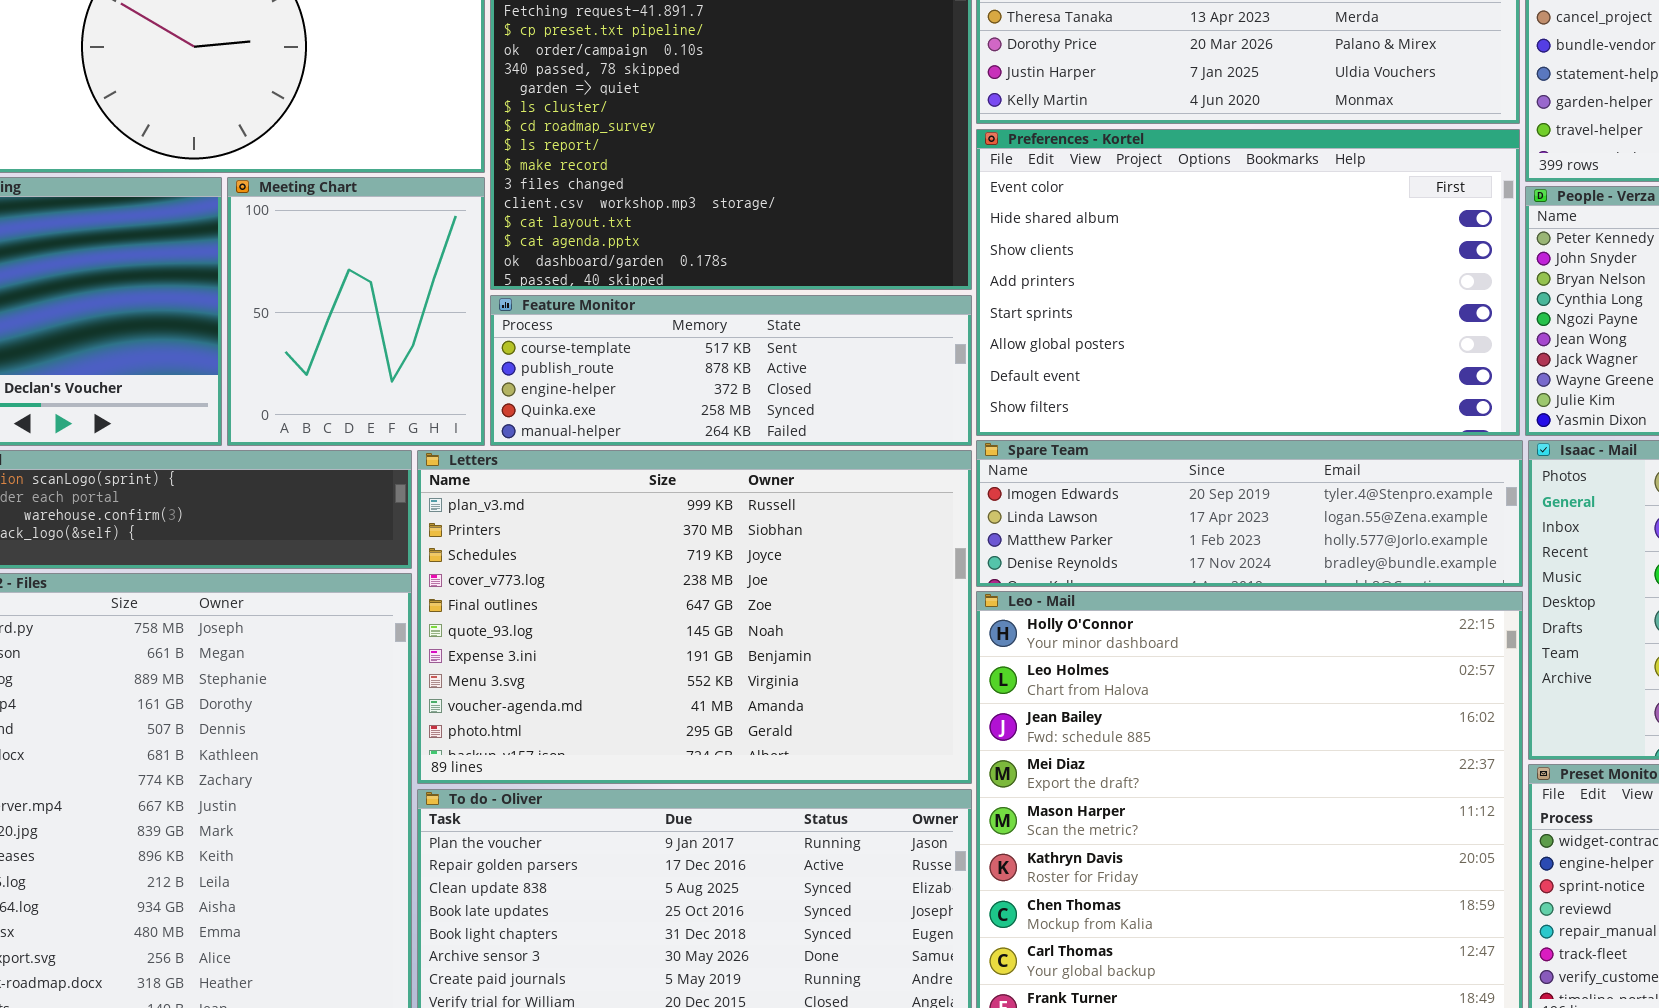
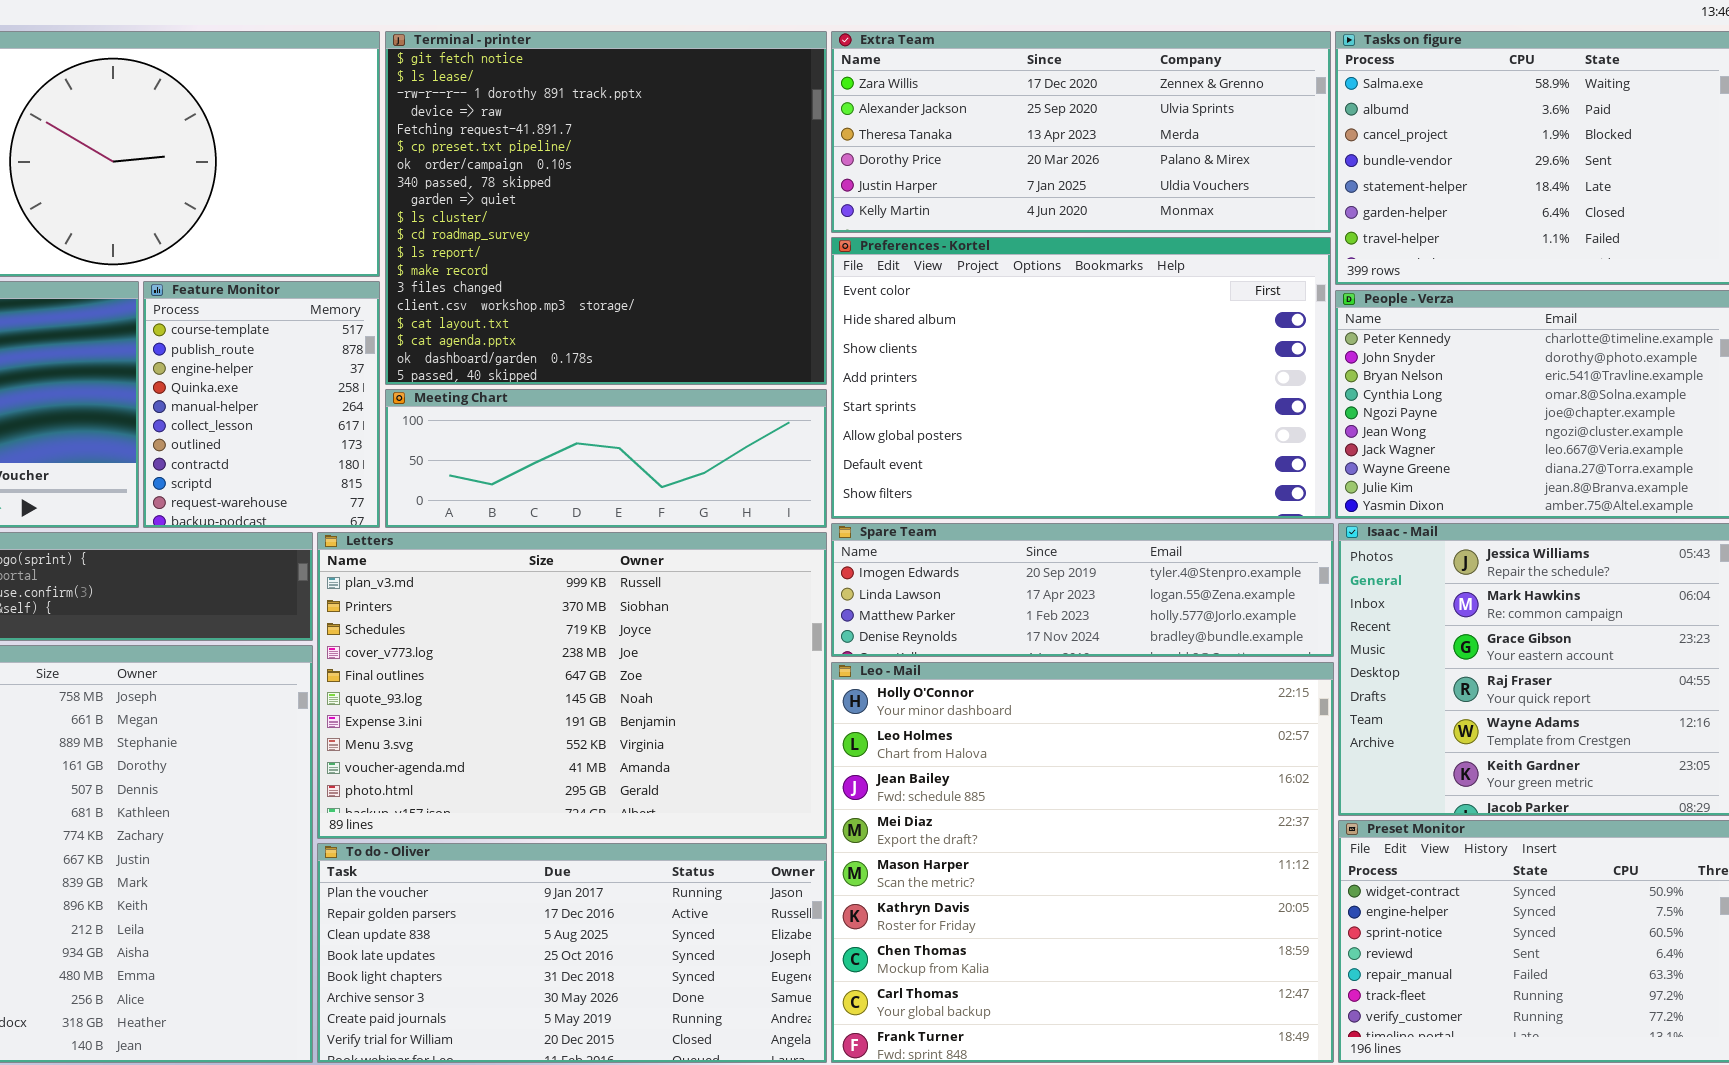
Meeting Chart: [227,177,485,446] -> [385,389,827,528], moved, resized
Feature Monitor: [490,295,972,446] -> [143,281,380,528], moved, resized

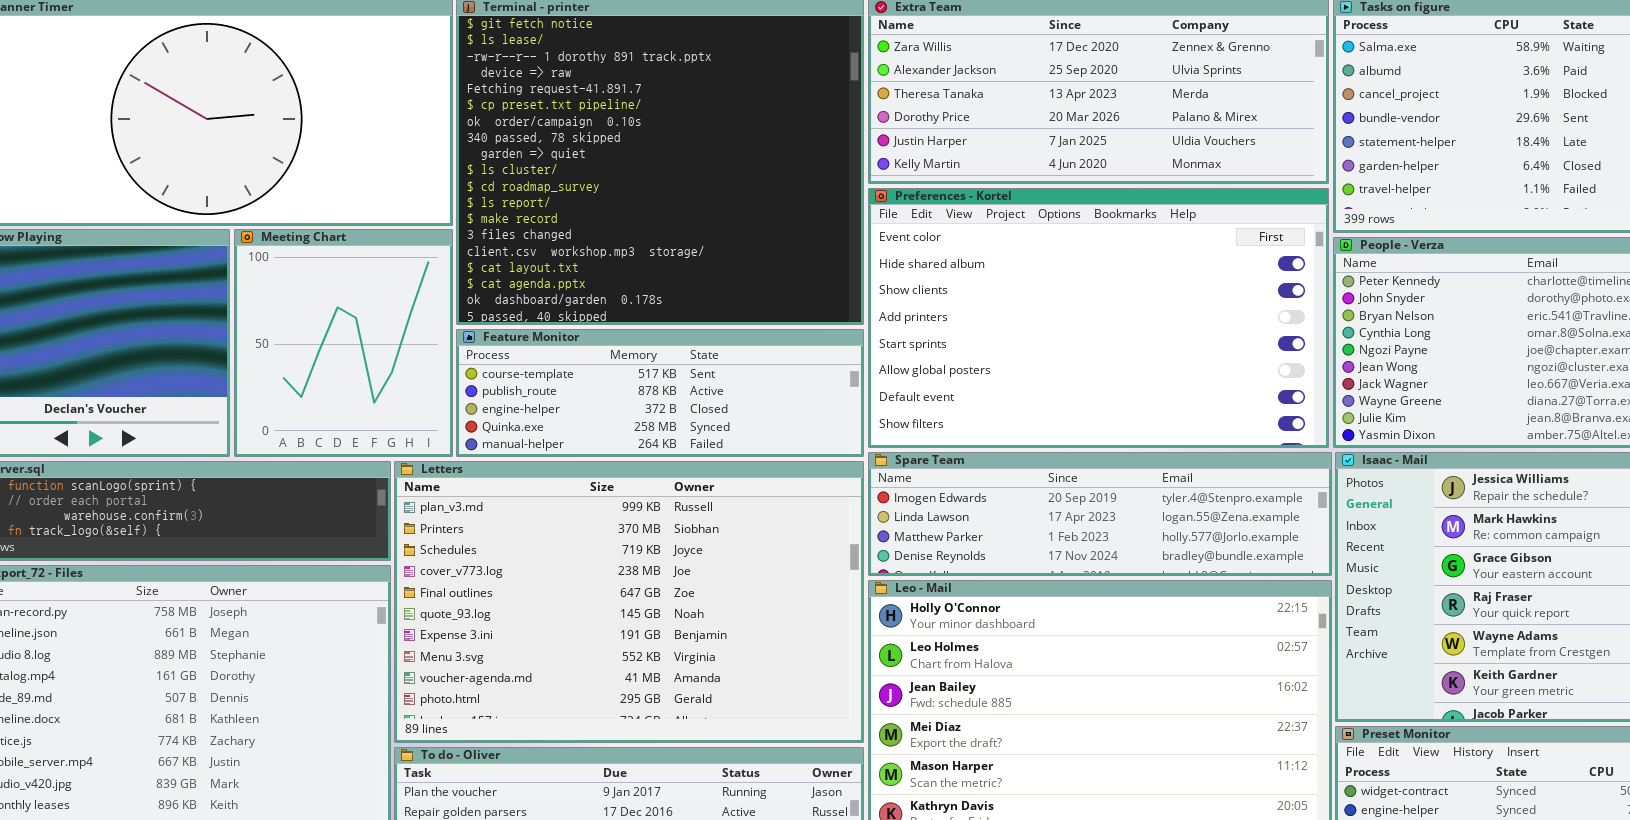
Feature Monitor: [143,281,380,528] -> [456,329,864,457], moved, resized
Meeting Chart: [385,389,827,528] -> [234,229,453,457], moved, resized

